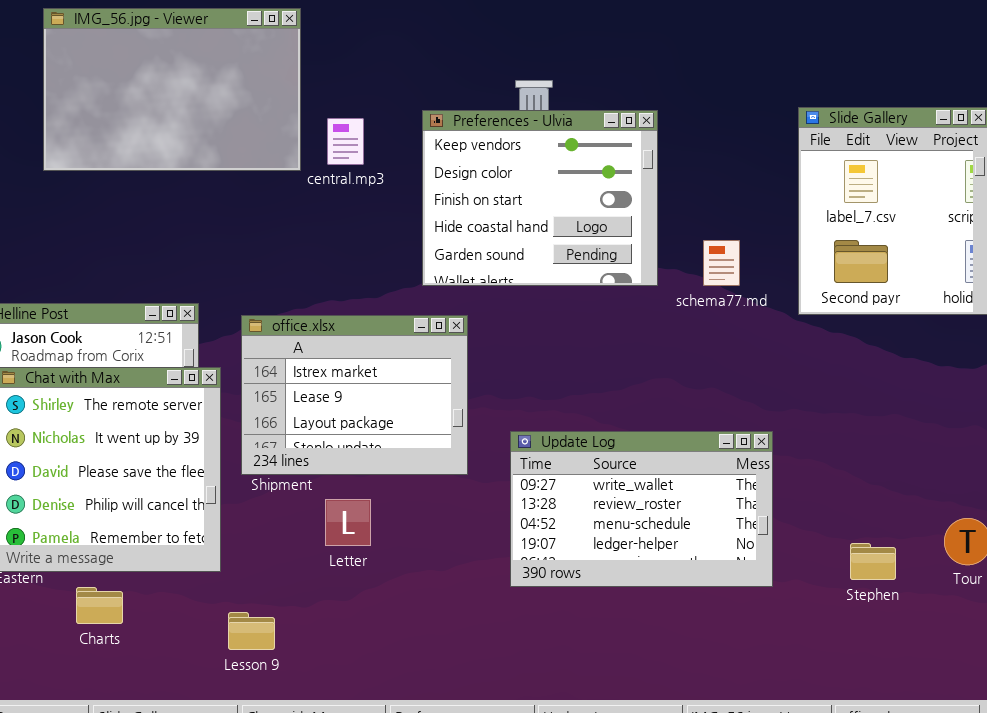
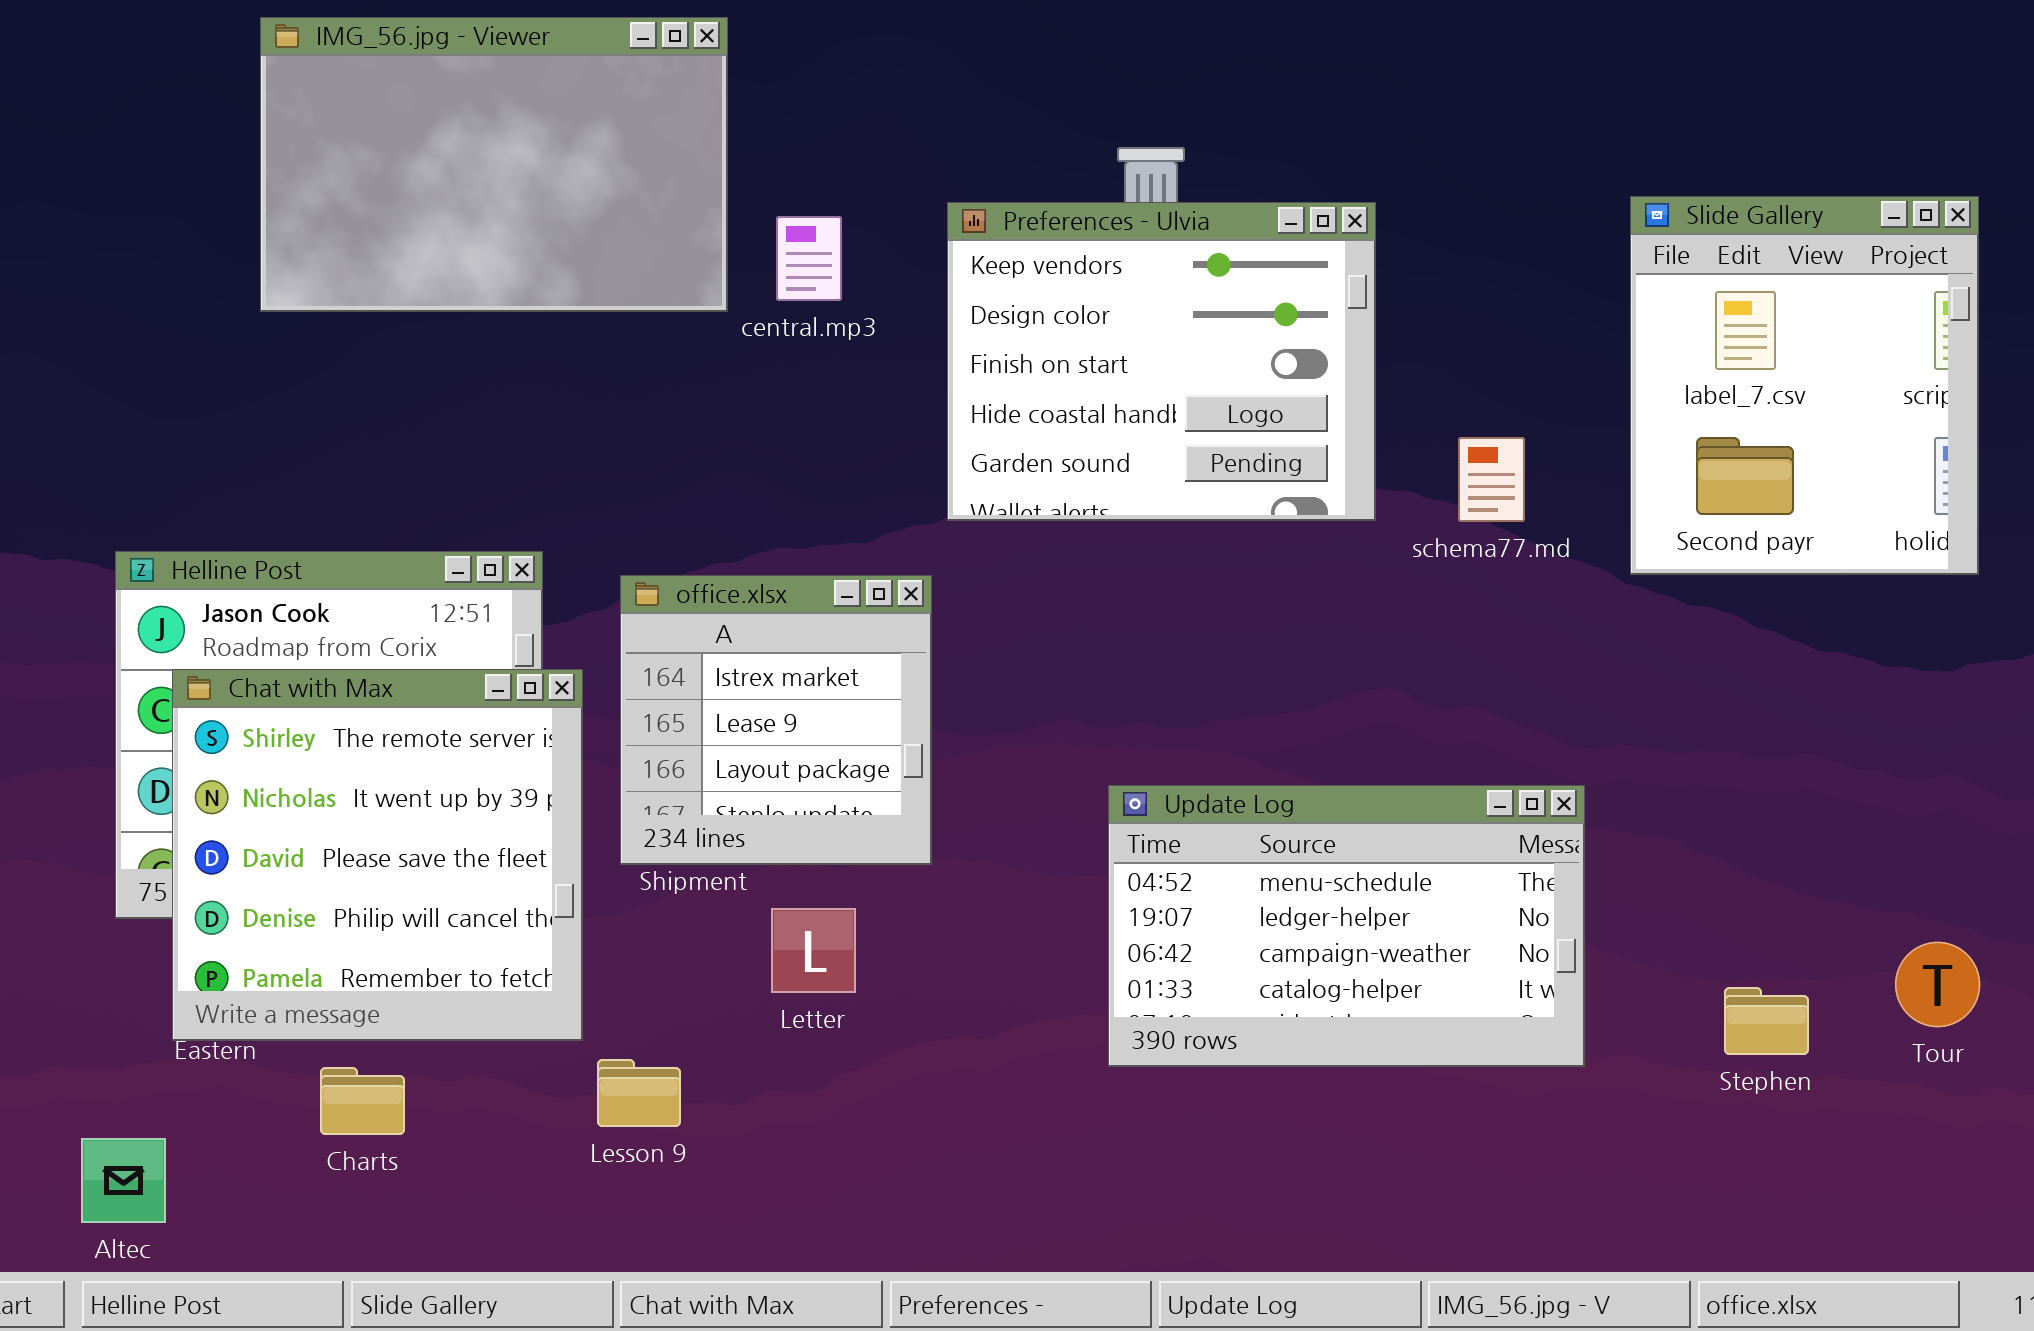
office.xlsx: [241,315,468,475] -> [620,575,932,865], resized
Update Log: [510,431,773,587] -> [1108,785,1585,1067], scrolled down 2 rows
Lesson 9: [228,612,275,650] -> [597,1059,681,1127], moved

